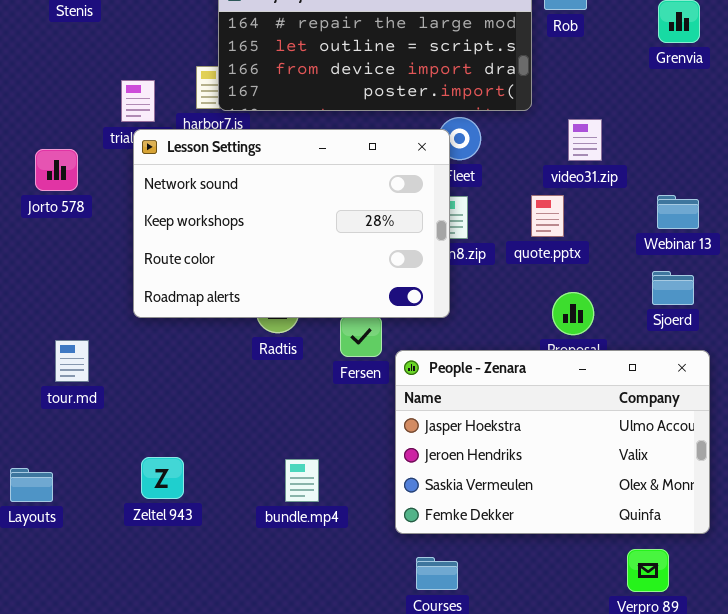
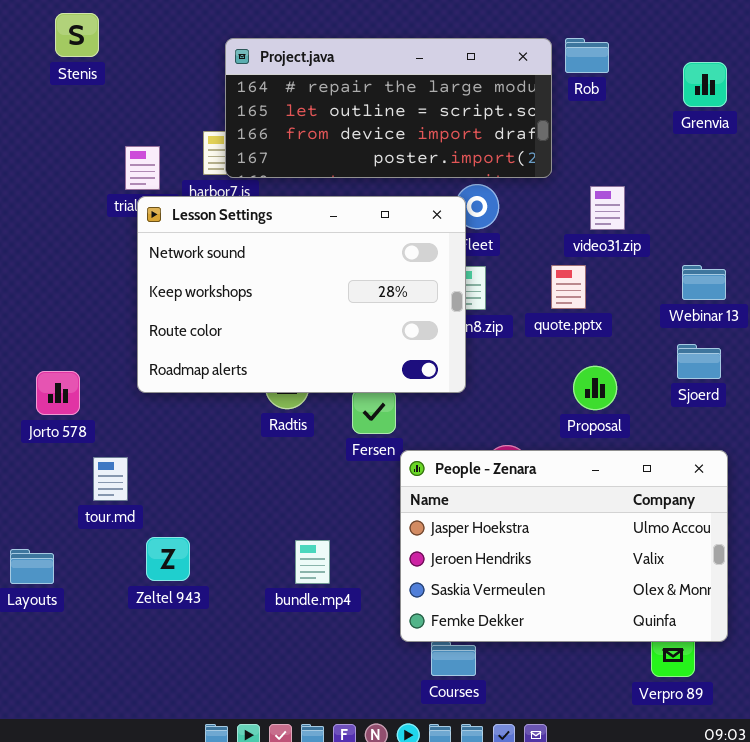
Jorto 578: [35,149,78,191] -> [36,371,80,415], moved
tour.md: [55,340,89,382] -> [93,457,128,501], moved
People - Zenara: [395,350,710,534] -> [400,450,728,642], moved

